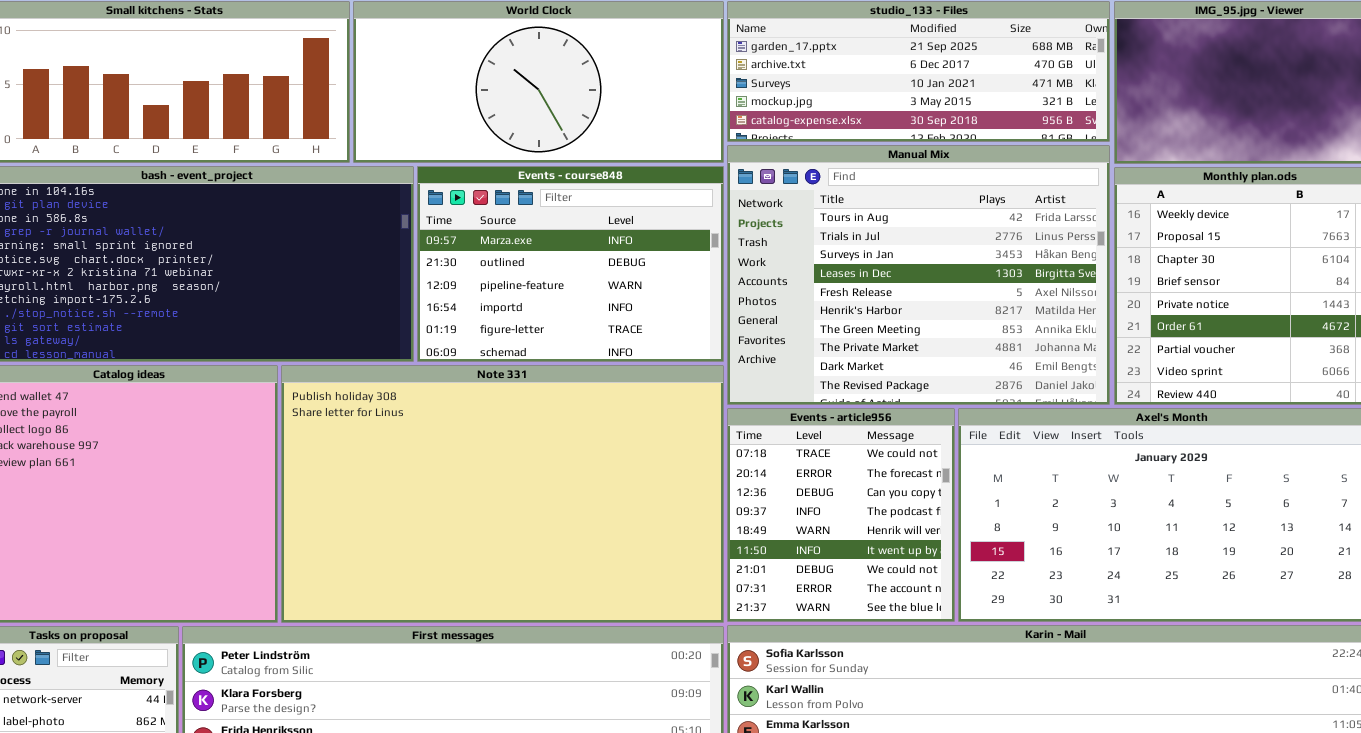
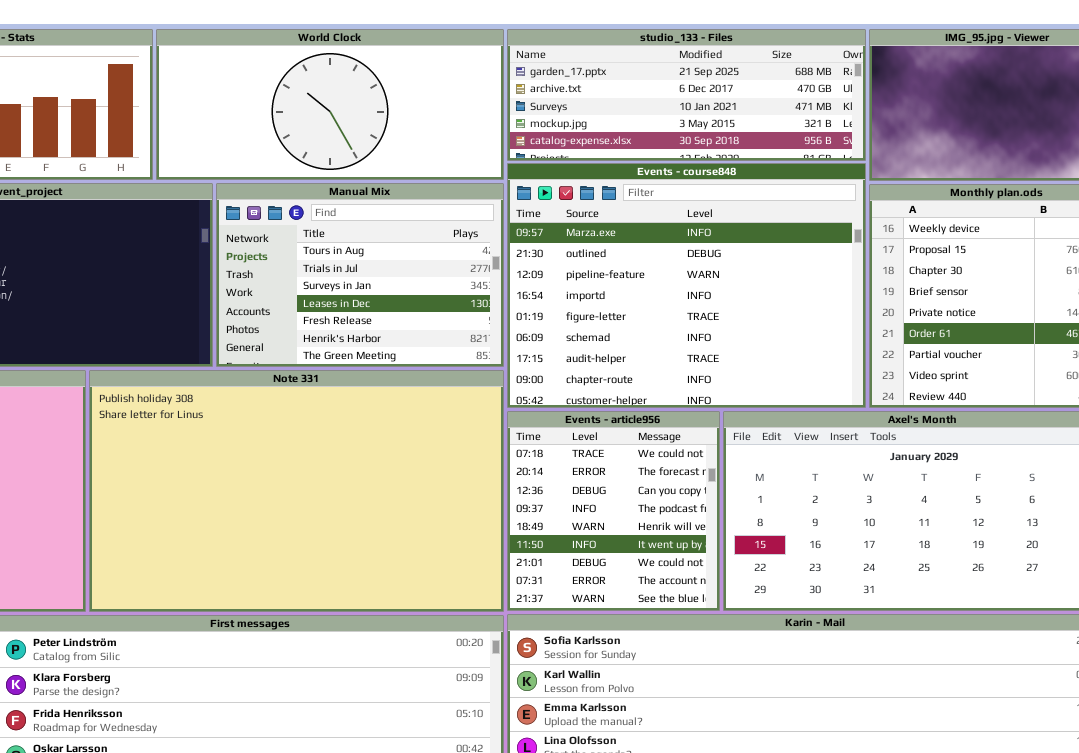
Manual Mix: [727,145,1110,405] -> [216,183,504,367], moved, resized
Events - course848: [417,166,724,362] -> [507,163,866,408], moved, resized

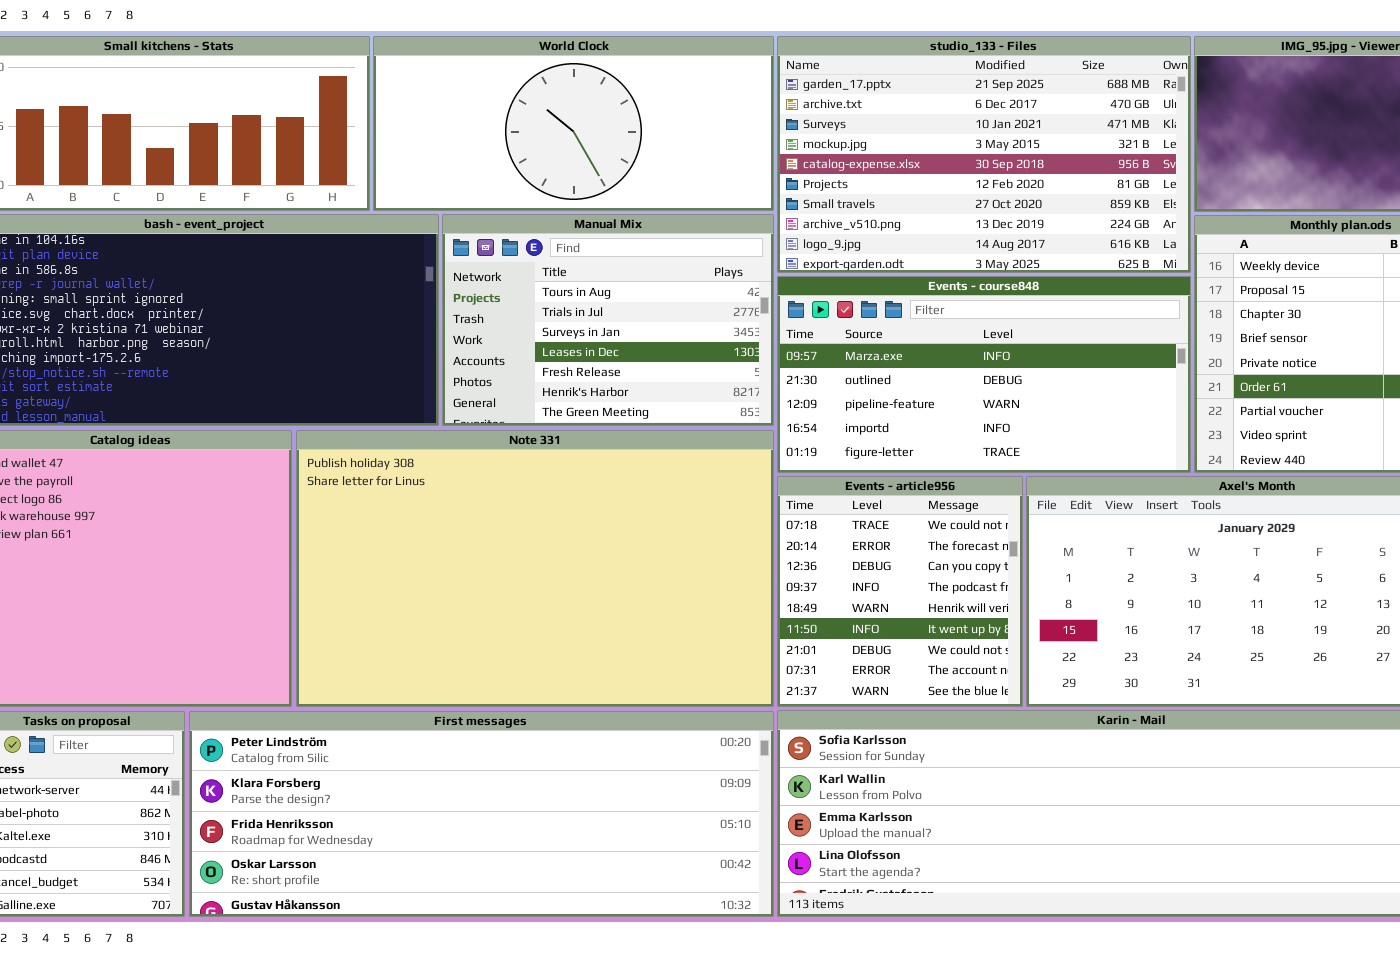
studio_133 - Files: [507,29,866,161] -> [777,36,1191,273], resized
Events - course848: [507,163,866,408] -> [777,276,1191,473], resized

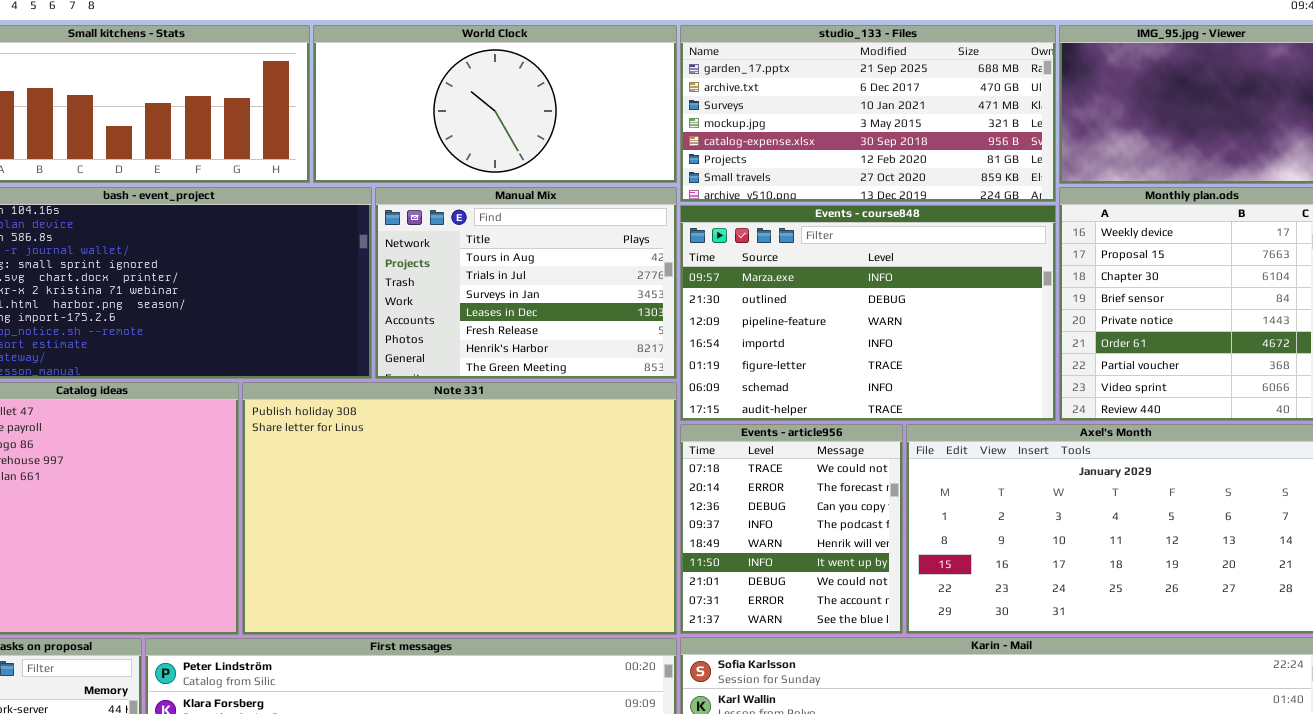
studio_133 - Files: [777,36,1191,273] -> [680,25,1056,202], resized
Events - course848: [777,276,1191,473] -> [680,205,1056,421], resized

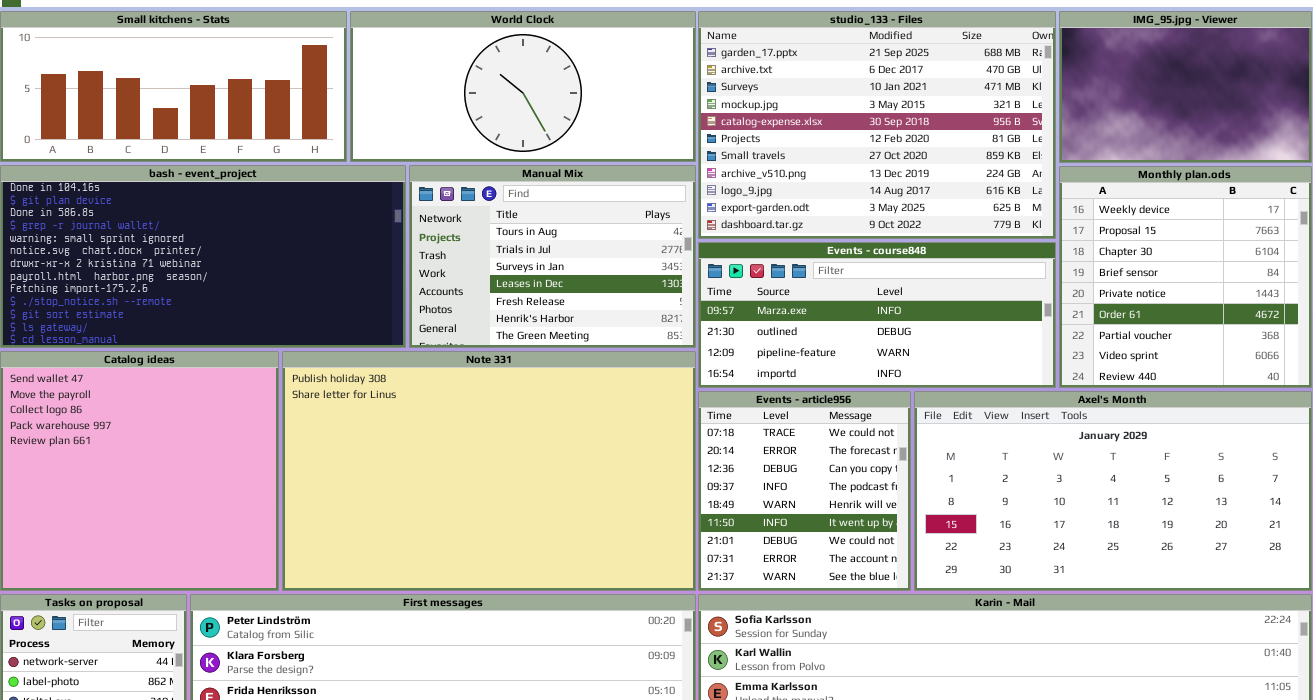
studio_133 - Files: [680,25,1056,202] -> [698,11,1056,239], resized
Events - course848: [680,205,1056,421] -> [698,242,1056,388], resized

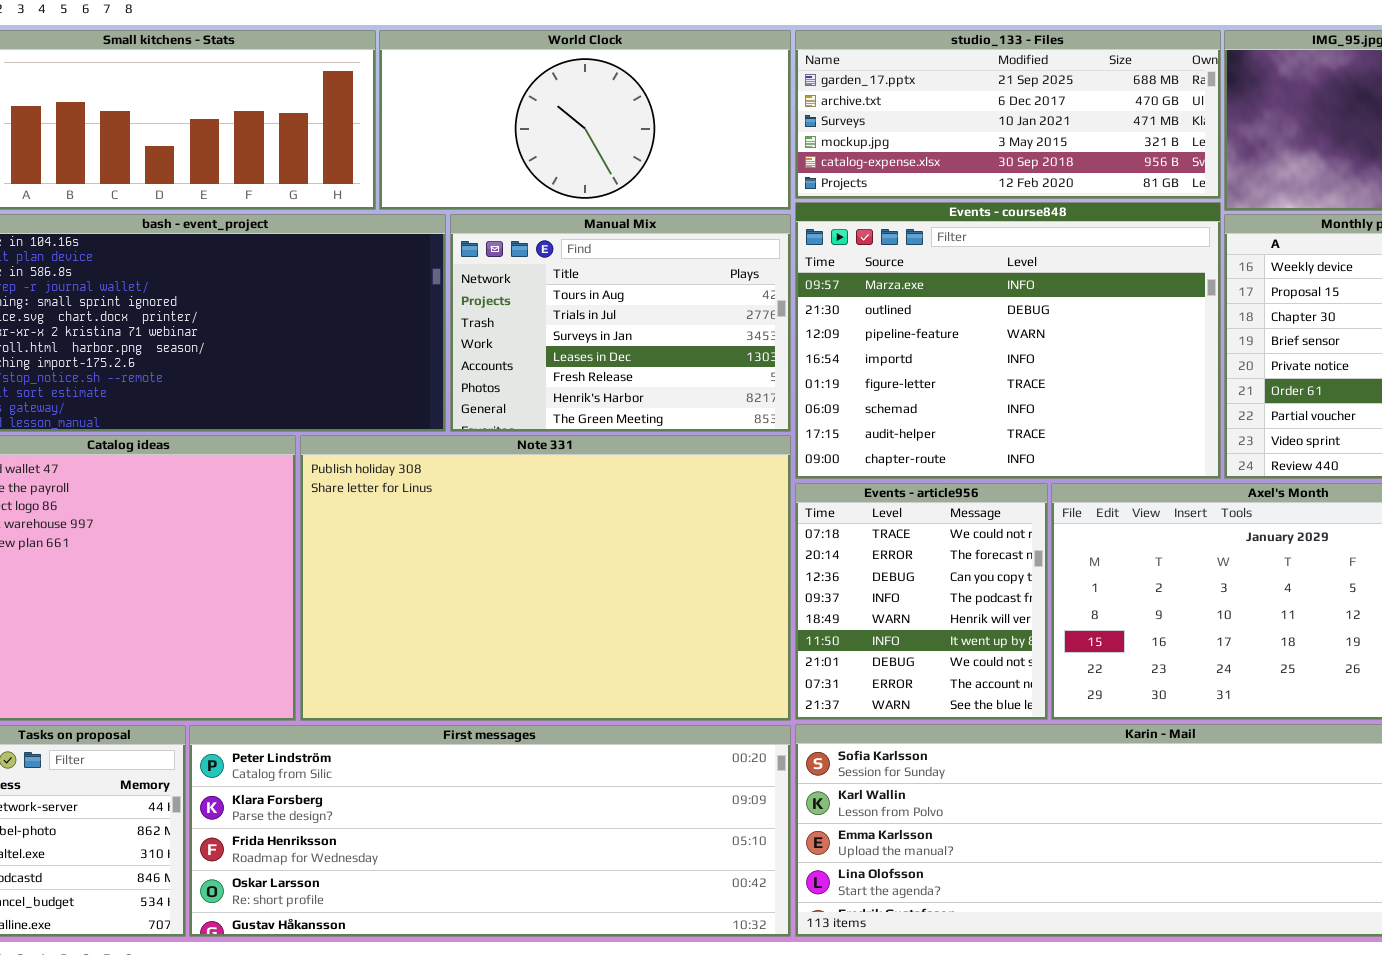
studio_133 - Files: [698,11,1056,239] -> [795,30,1221,199], resized
Events - course848: [698,242,1056,388] -> [795,202,1221,479], resized

